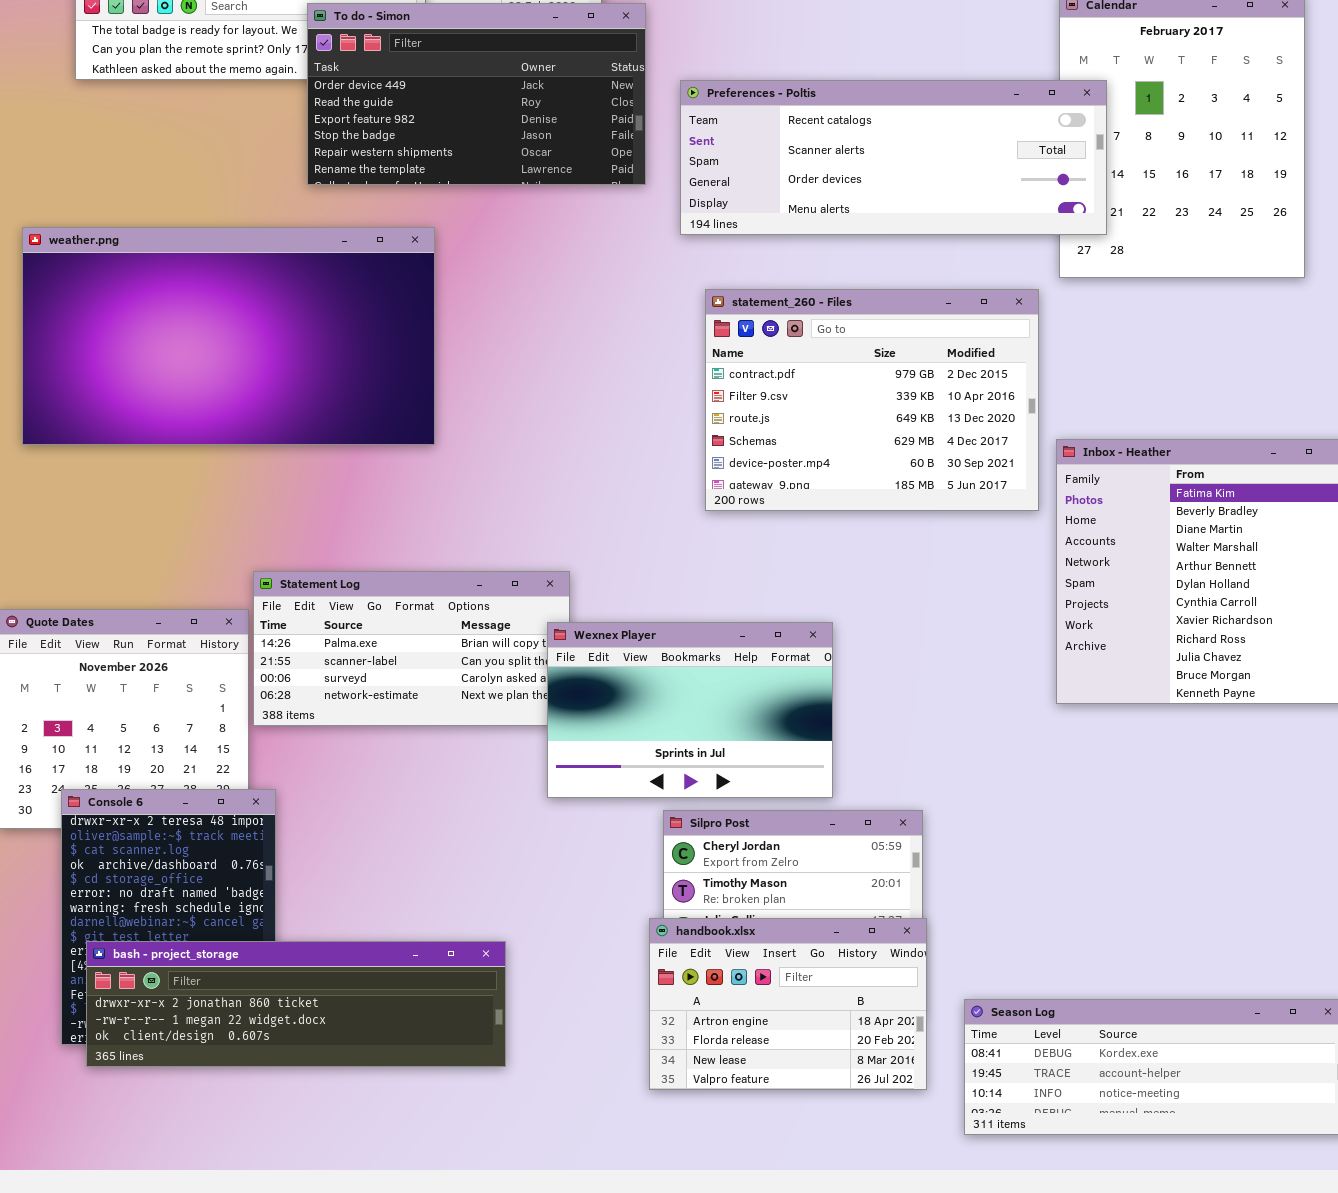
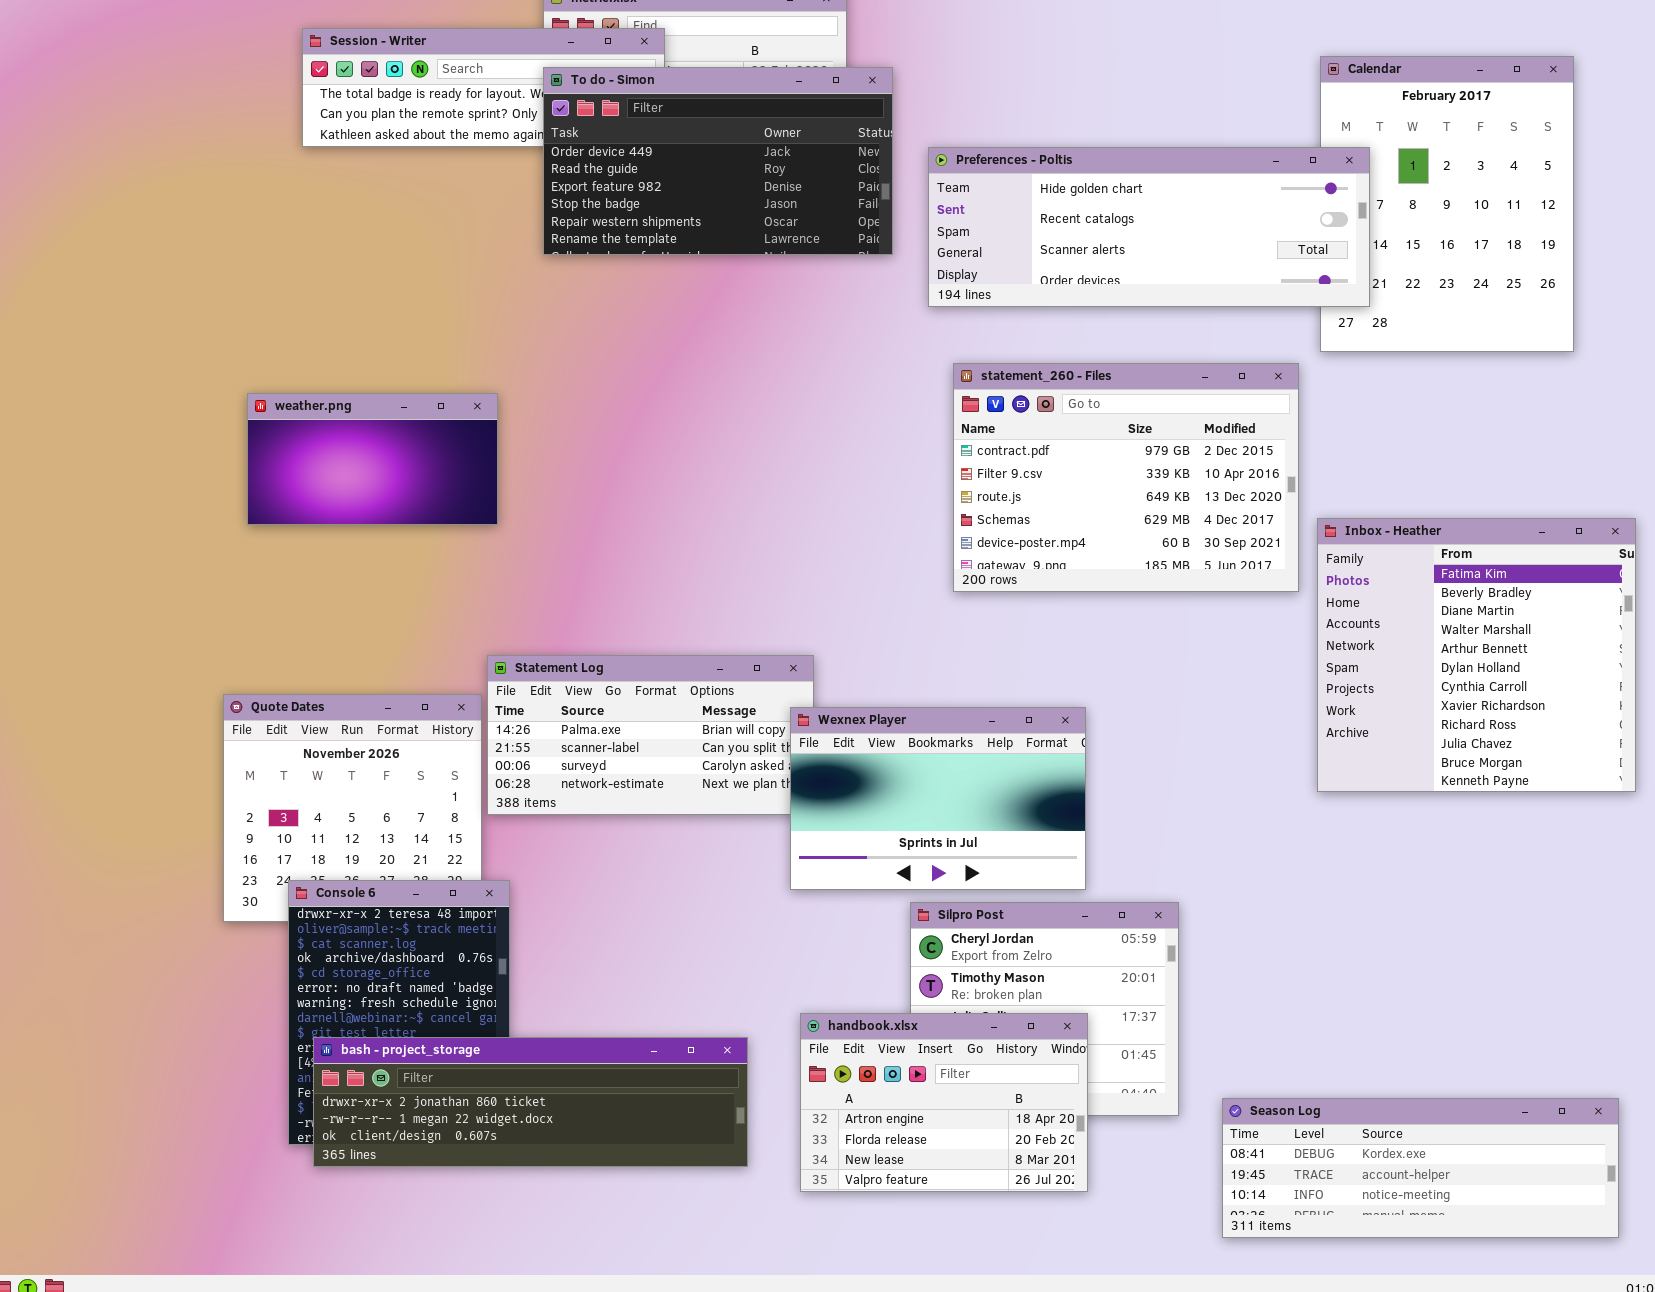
Preferences - Poltis: [680,80,1107,235] -> [928,147,1370,307], scrolled up 1 row
weather.png: [22,227,435,445] -> [247,393,498,525], resized
handbook.xlsx: [649,918,927,1090] -> [800,1013,1088,1192], moved

